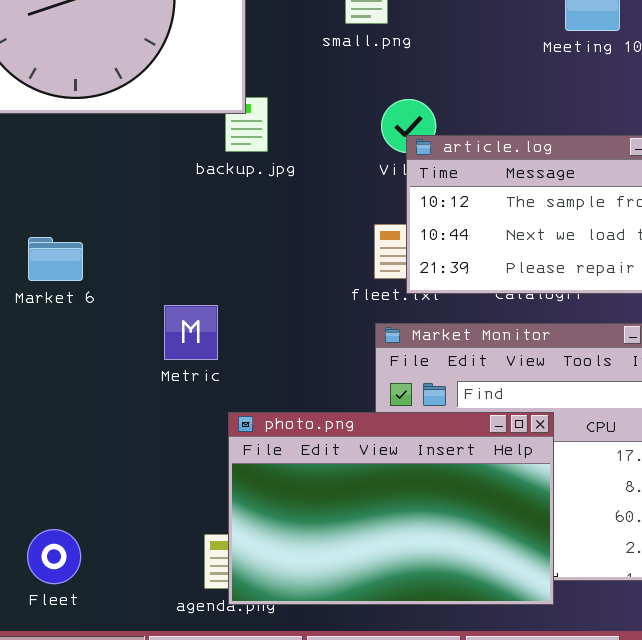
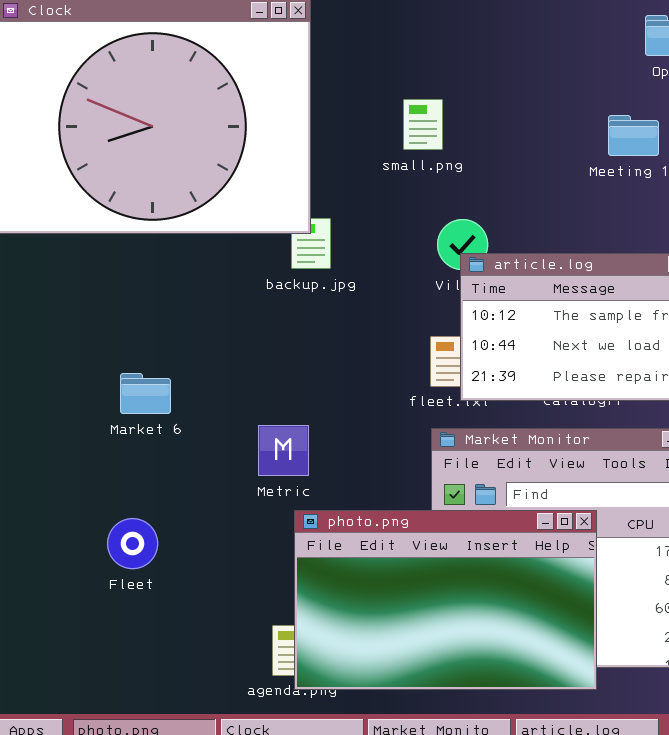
Market 6: [28,237,83,281] -> [120,373,171,414], moved
Metric: [164,305,218,360] -> [258,425,309,476], moved
Fleet: [27,529,81,584] -> [107,518,158,569], moved

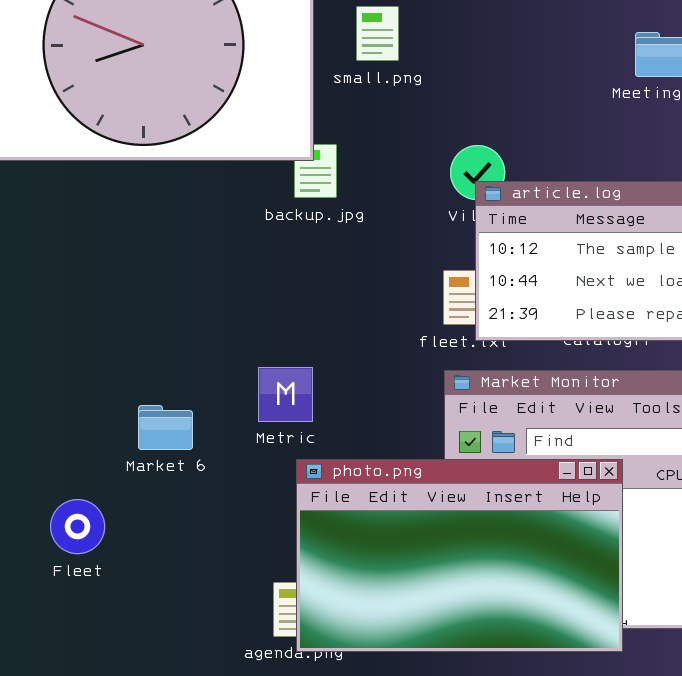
small.png: [403,99,443,150] -> [356,6,399,61], moved
Market 6: [120,373,171,414] -> [138,405,193,450], moved
Fleet: [107,518,158,569] -> [50,499,105,554], moved

